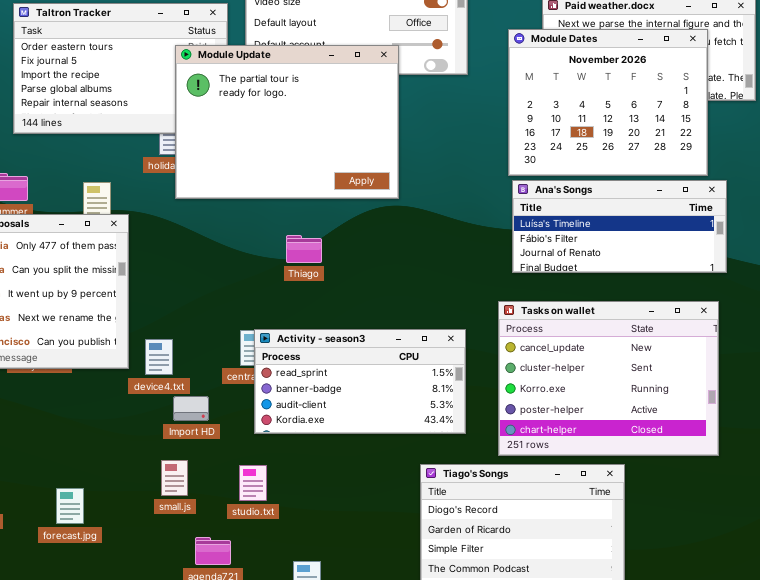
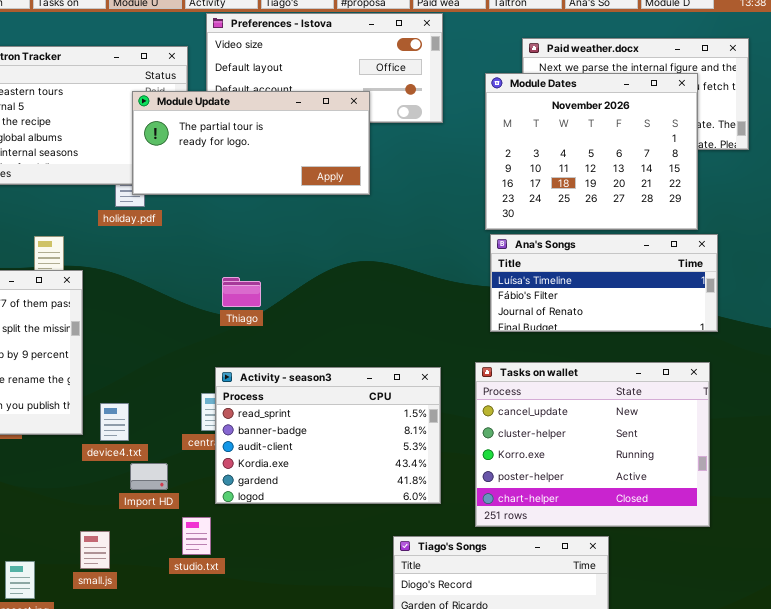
Module Update: [175,45,399,199] -> [132,91,370,195], resized
Thiago: [286,235,322,263] -> [222,277,261,307], moved
Activity - season3: [254,329,466,434] -> [215,367,441,504], resized
small.js: [161,460,188,496] -> [80,531,110,569], moved
studio.txt: [239,465,267,501] -> [182,517,211,555], moved

